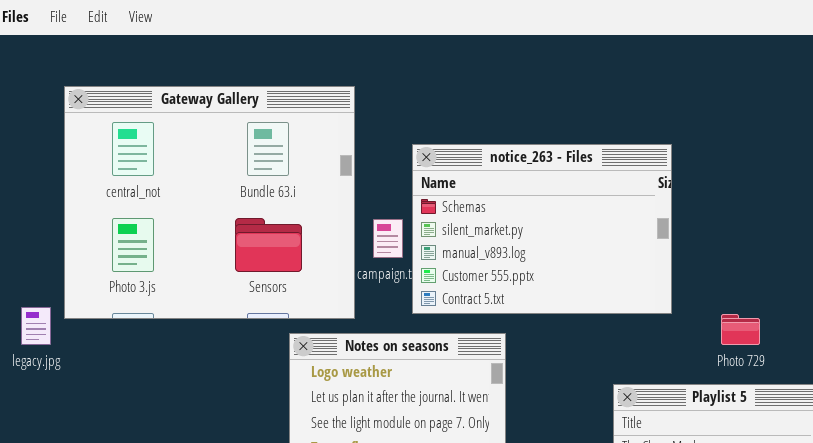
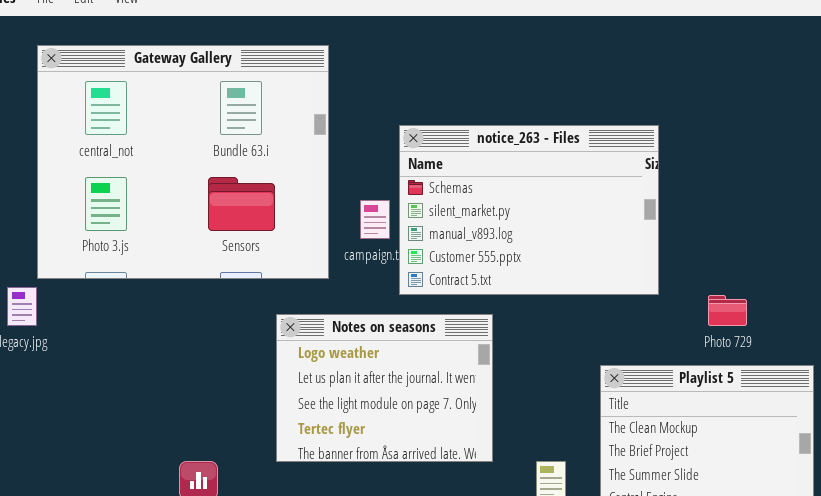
Gateway Gallery: [64,86,355,319] -> [37,45,329,279], moved

